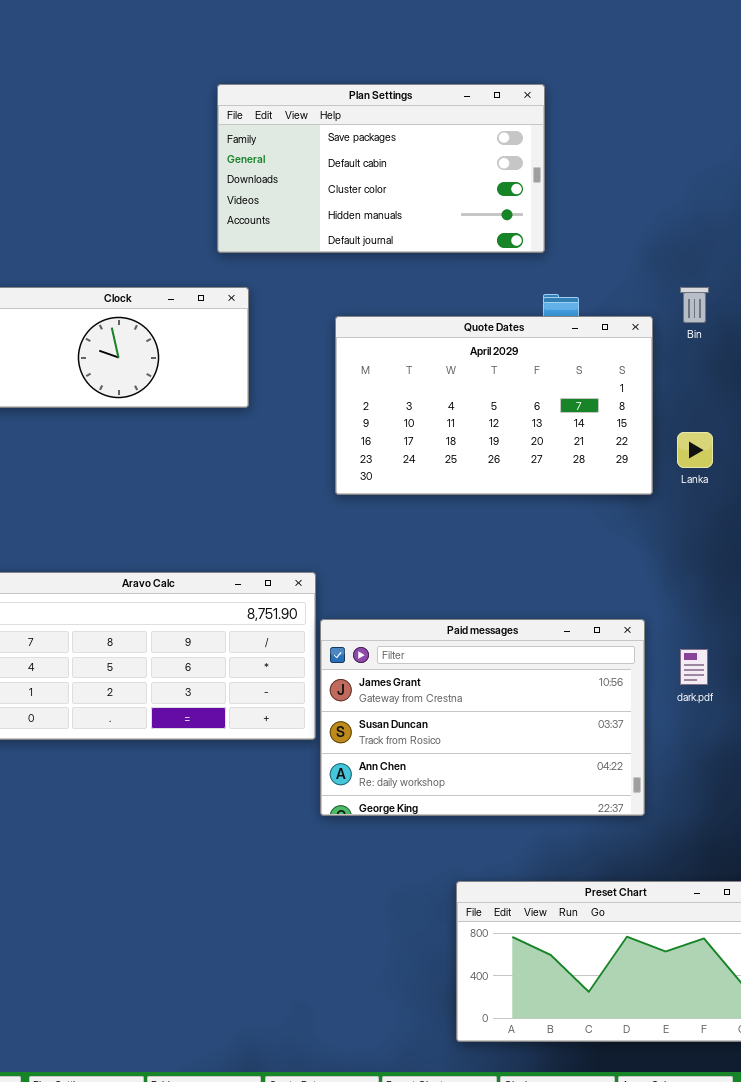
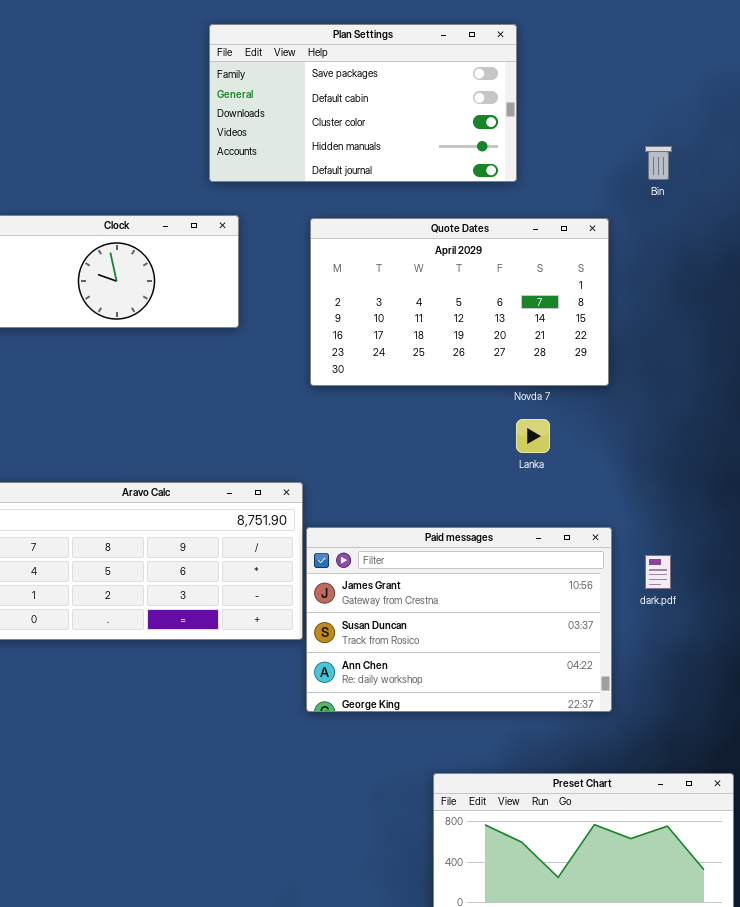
Bin: [680,287,709,323] -> [645,146,672,180], moved
Quote Dates: [335,316,653,495] -> [310,218,609,386], moved
Lanka: [677,432,713,468] -> [516,419,550,453], moved

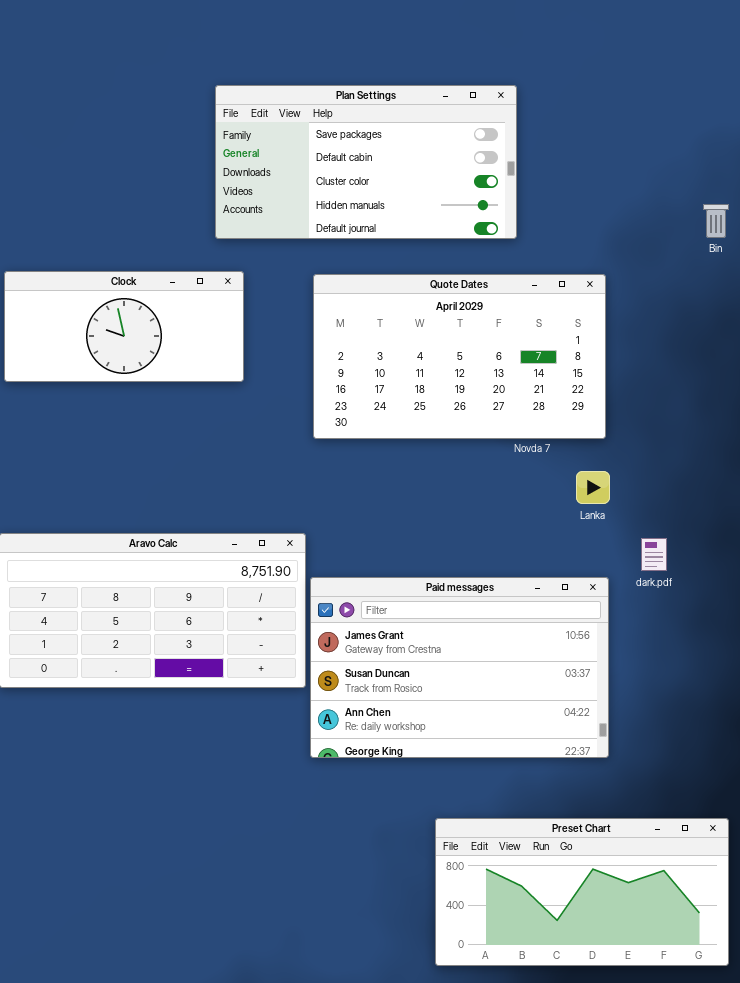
Bin: [645,146,672,180] -> [703,204,729,238], moved
Lanka: [516,419,550,453] -> [576,471,610,504], moved
dark.pdf: [645,555,671,589] -> [641,538,667,571], moved

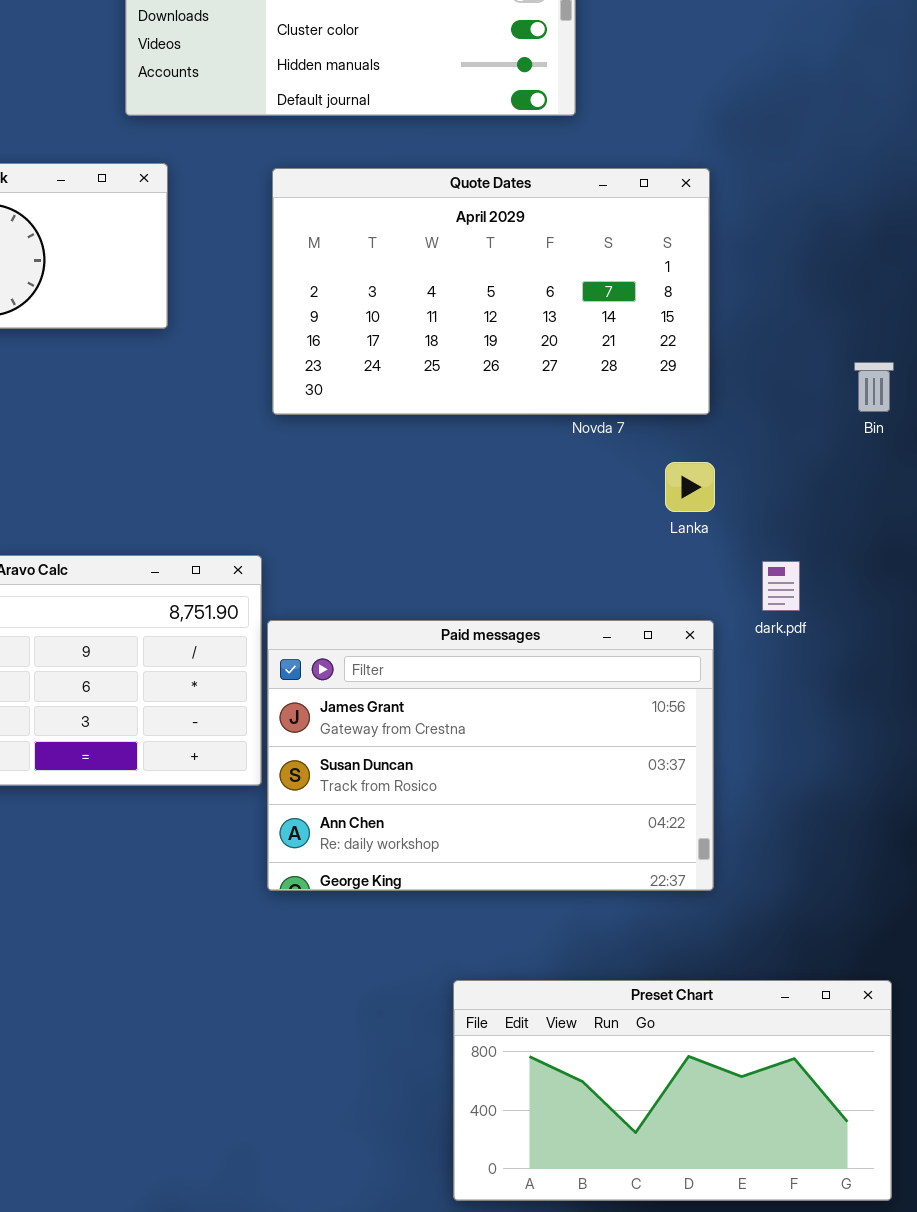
Bin: [703,204,729,238] -> [854,362,894,412], moved

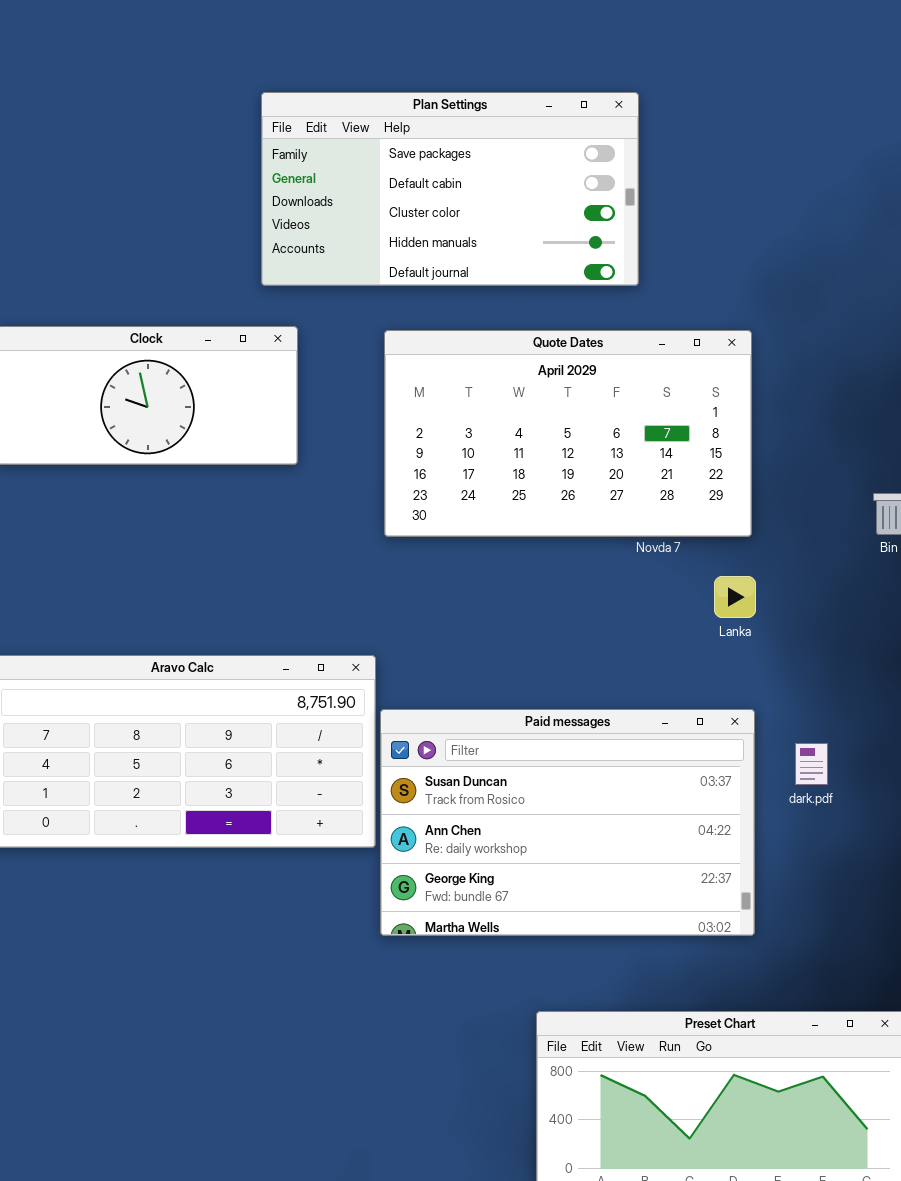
dark.pdf: [762,561,800,611] -> [795,743,828,785], moved
Paid messages: [267,620,714,891] -> [380,709,755,936], scrolled down 1 row

